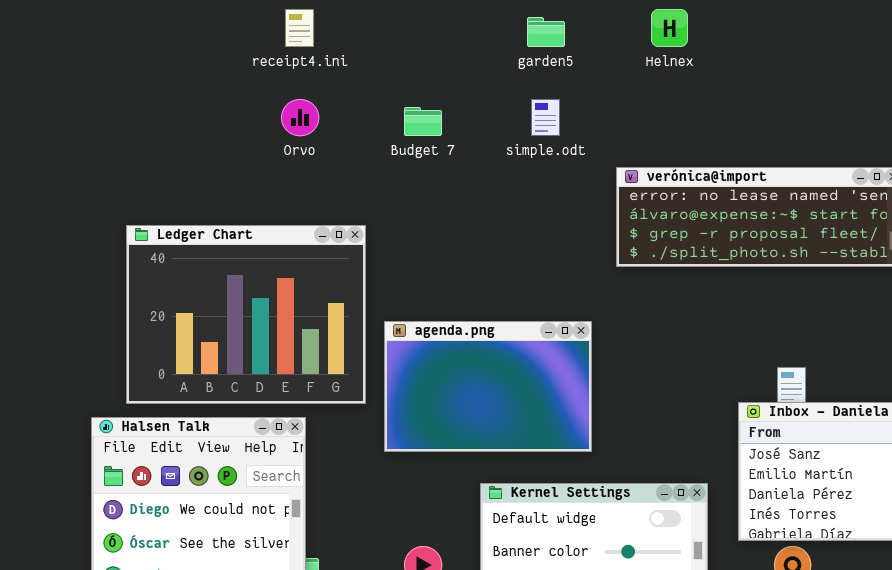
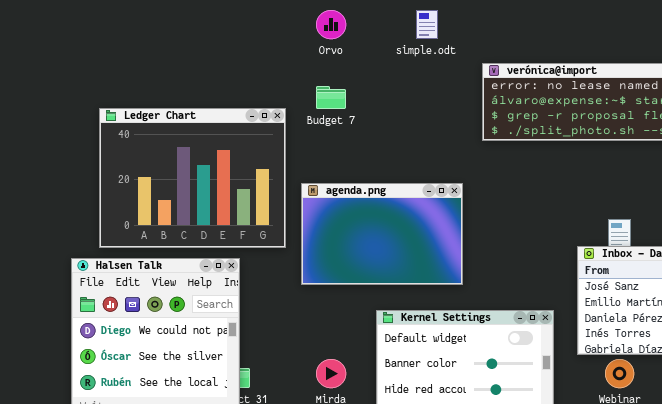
Orvo: [281,99,319,136] -> [316,10,346,39], moved
Budget 7: [404,107,442,136] -> [316,86,346,109], moved

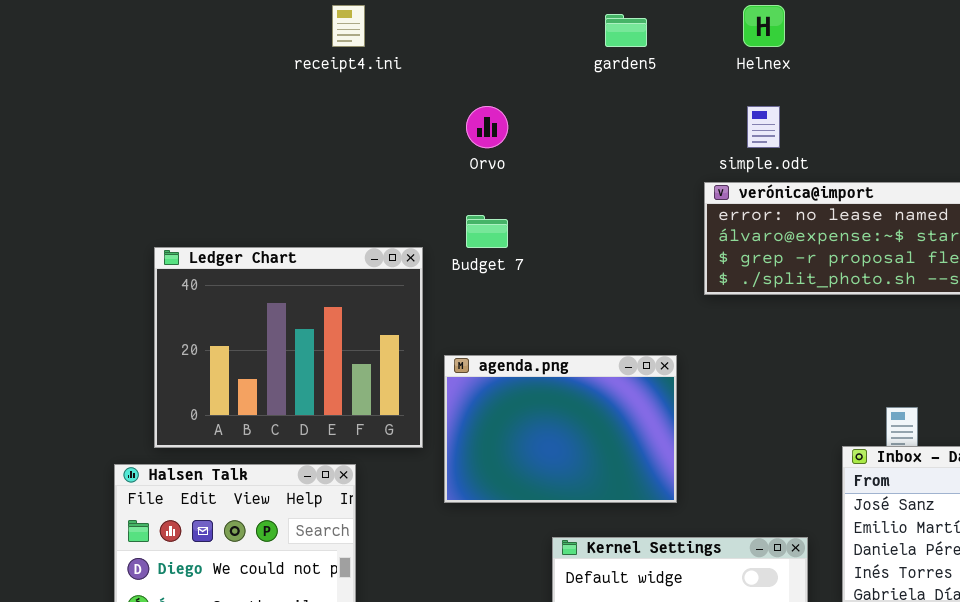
simple.odt: [416,10,438,39] -> [747,106,780,148], moved

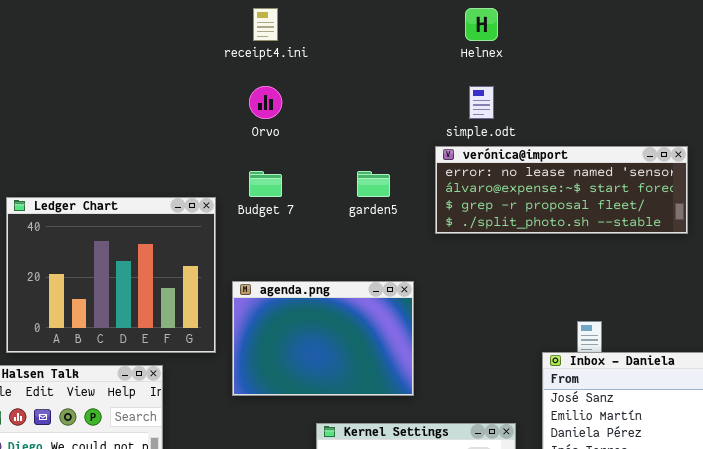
receipt4.ini: [332,5,365,47] -> [253,8,278,41], moved
garden5: [605,14,647,47] -> [357,171,390,197], moved

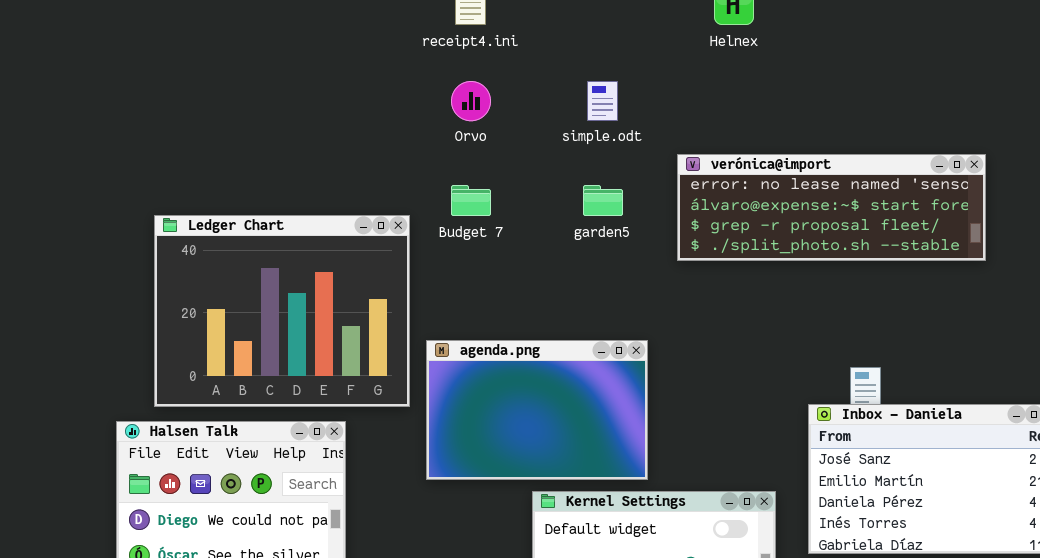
simple.odt: [469,86,494,119] -> [587,81,618,121], moved
agenda.png: [232,281,414,396] -> [426,340,648,480], moved

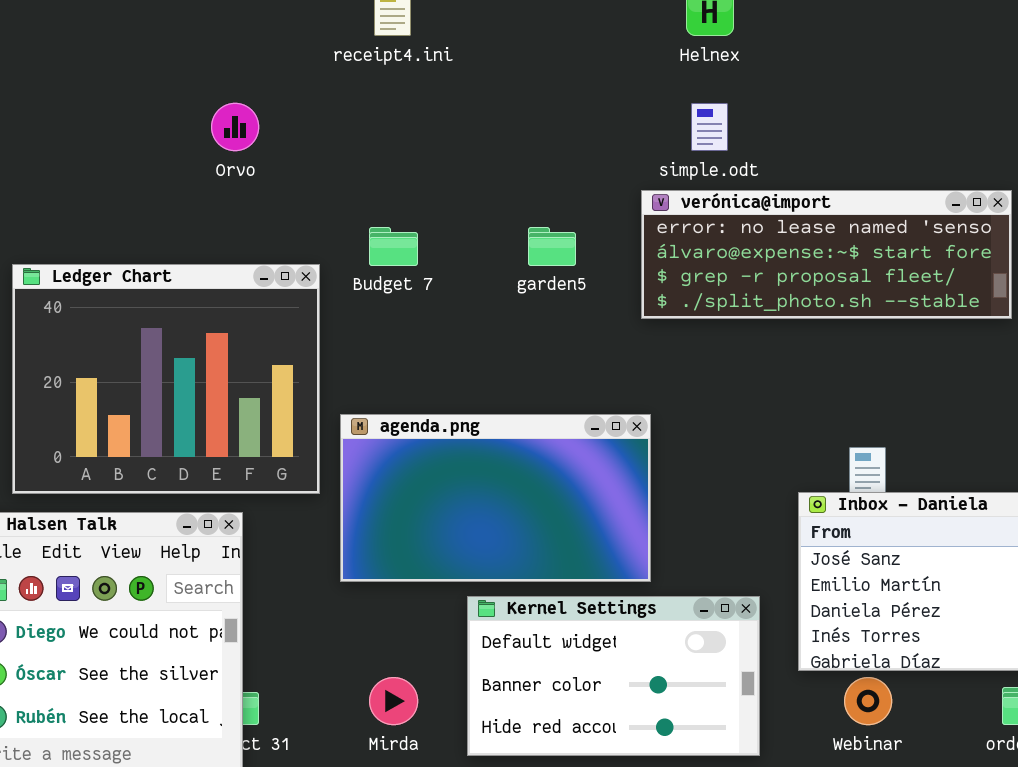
Orvo: [451,81,491,121] -> [211,103,259,151], moved
simple.odt: [587,81,618,121] -> [691,103,728,151], moved
agenda.png: [426,340,648,480] -> [340,414,651,582], resized

